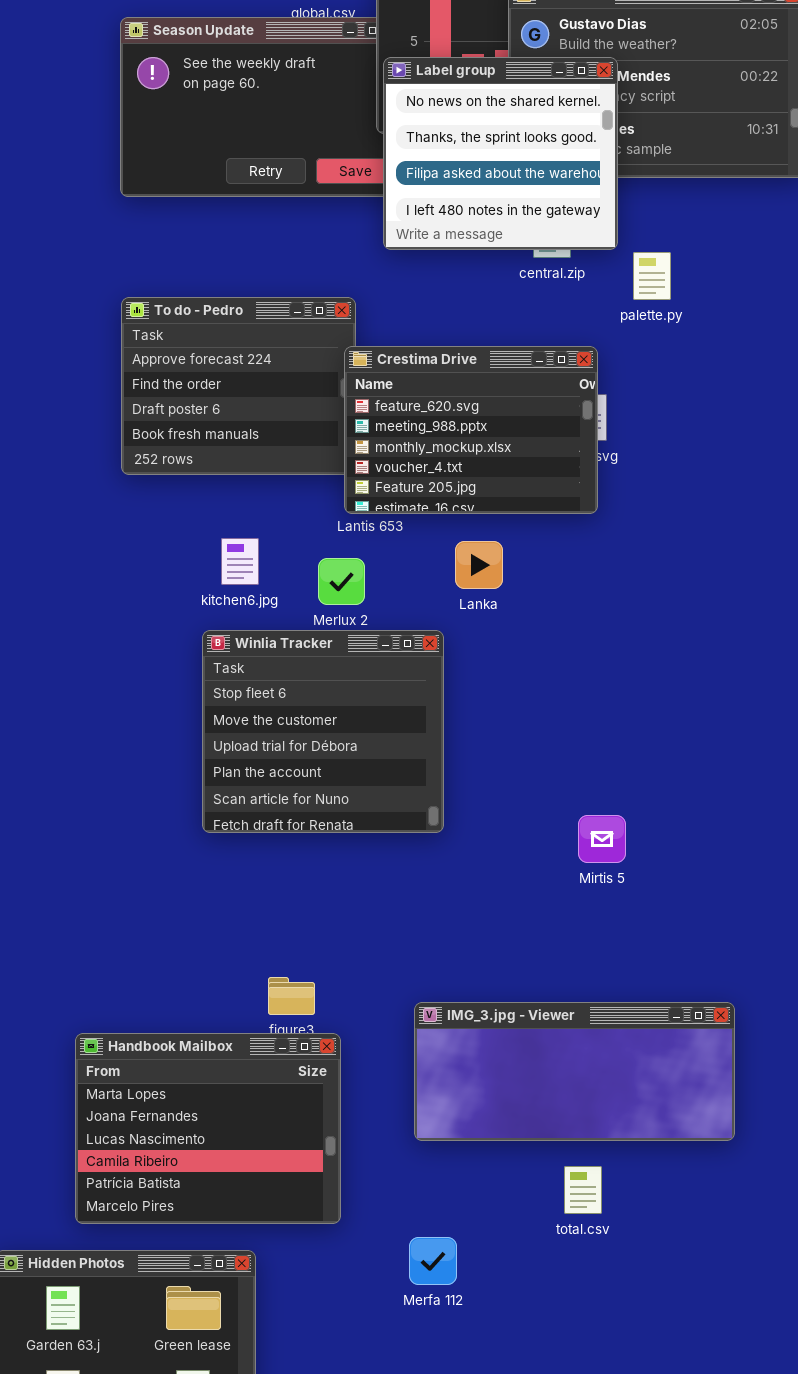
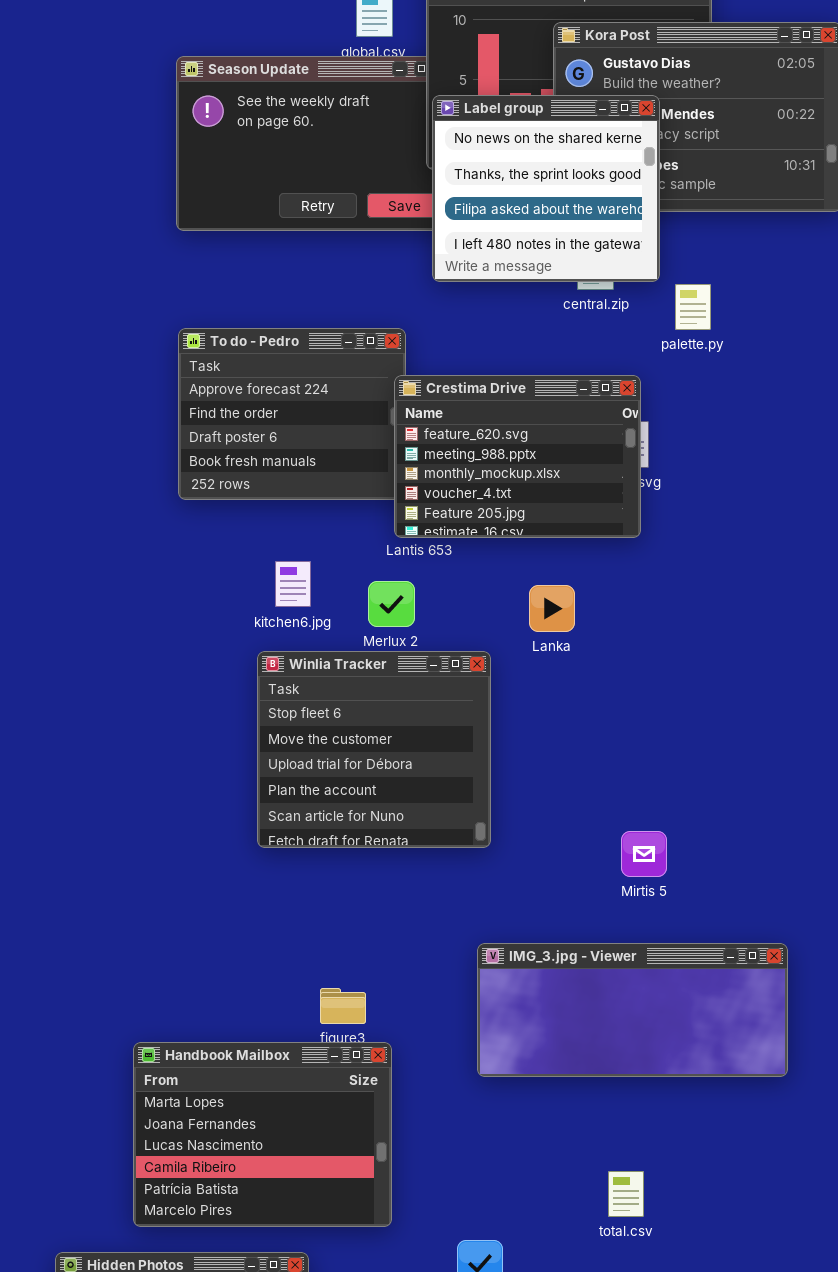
Lanka: [455,541,503,589] -> [529,585,575,632], moved
IMG_3.jpg - Viewer: [414,1002,735,1141] -> [477,943,788,1077], moved

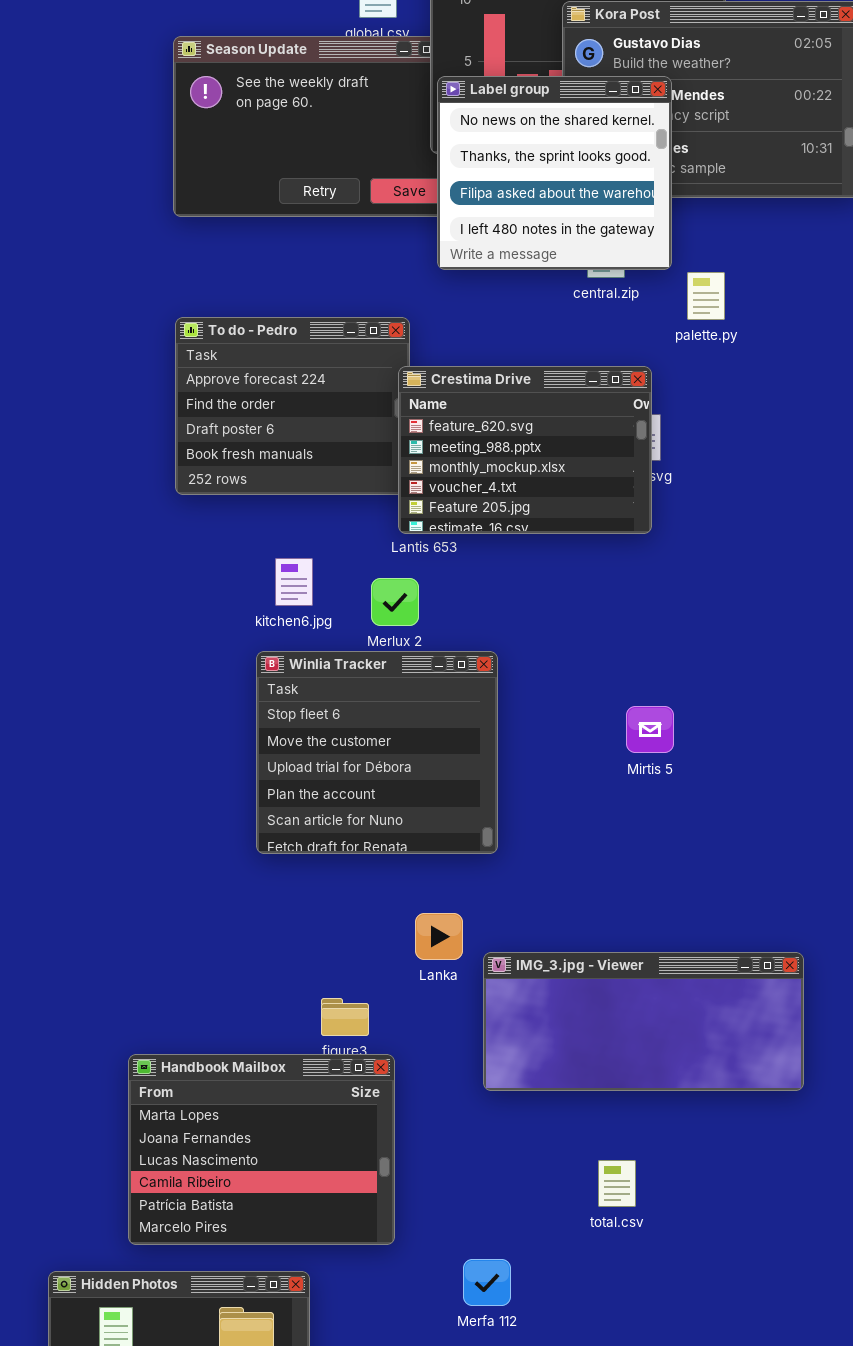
Lanka: [529,585,575,632] -> [415,913,463,960], moved
Mirtis 5: [621,831,667,877] -> [626,706,674,753], moved
total.csv: [608,1171,644,1217] -> [598,1160,636,1207], moved

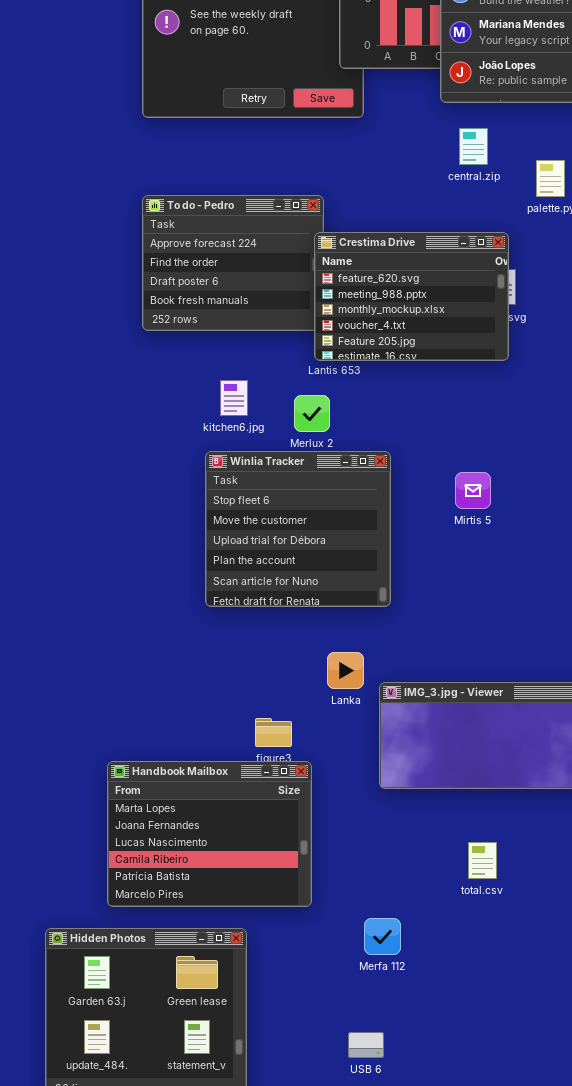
Label group: [437,76,672,270] -> none, closed
Mirtis 5: [626,706,674,753] -> [455,472,491,509], moved

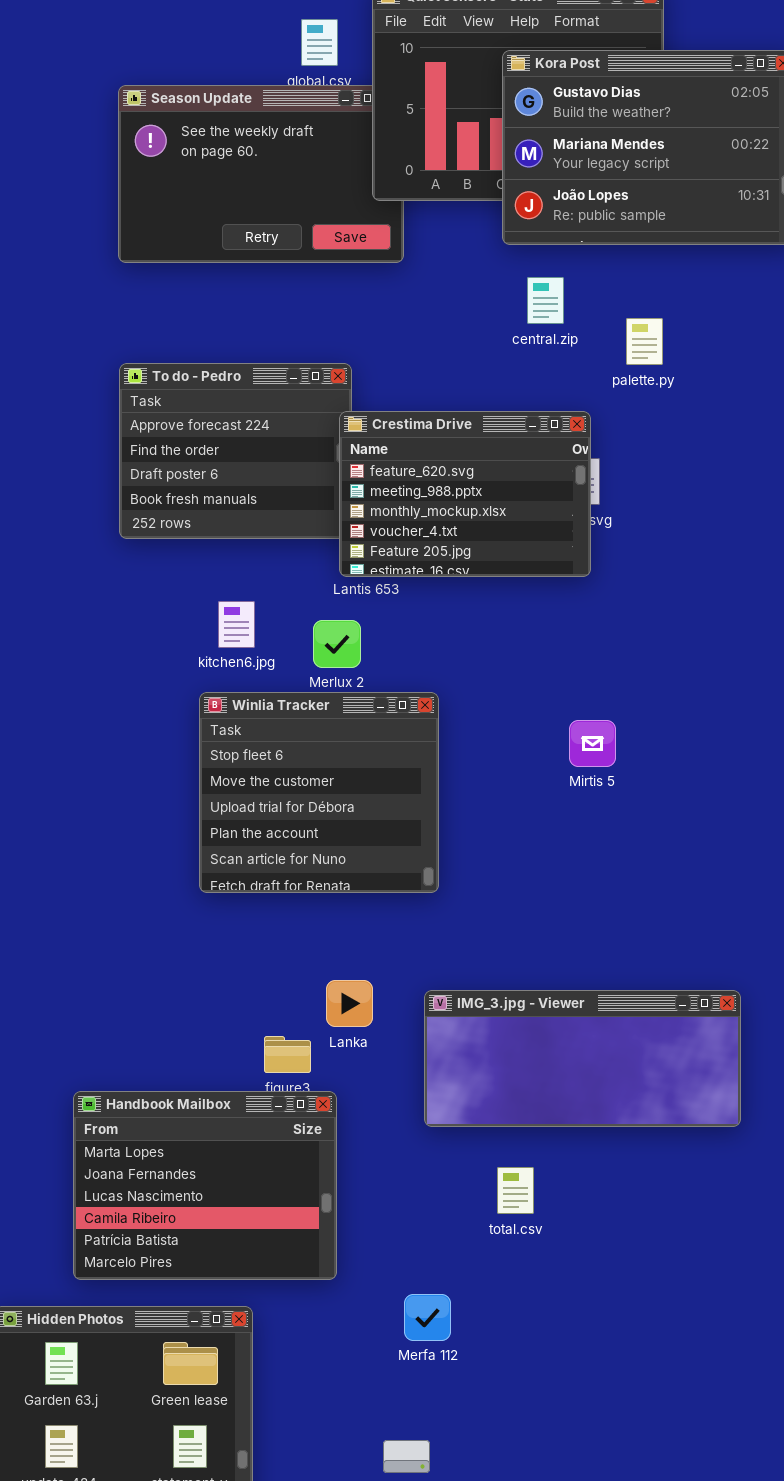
Mirtis 5: [455,472,491,509] -> [569,720,616,767], moved
Lanka: [327,652,364,689] -> [326,980,373,1027], moved
total.csv: [468,842,497,879] -> [497,1167,534,1214], moved

